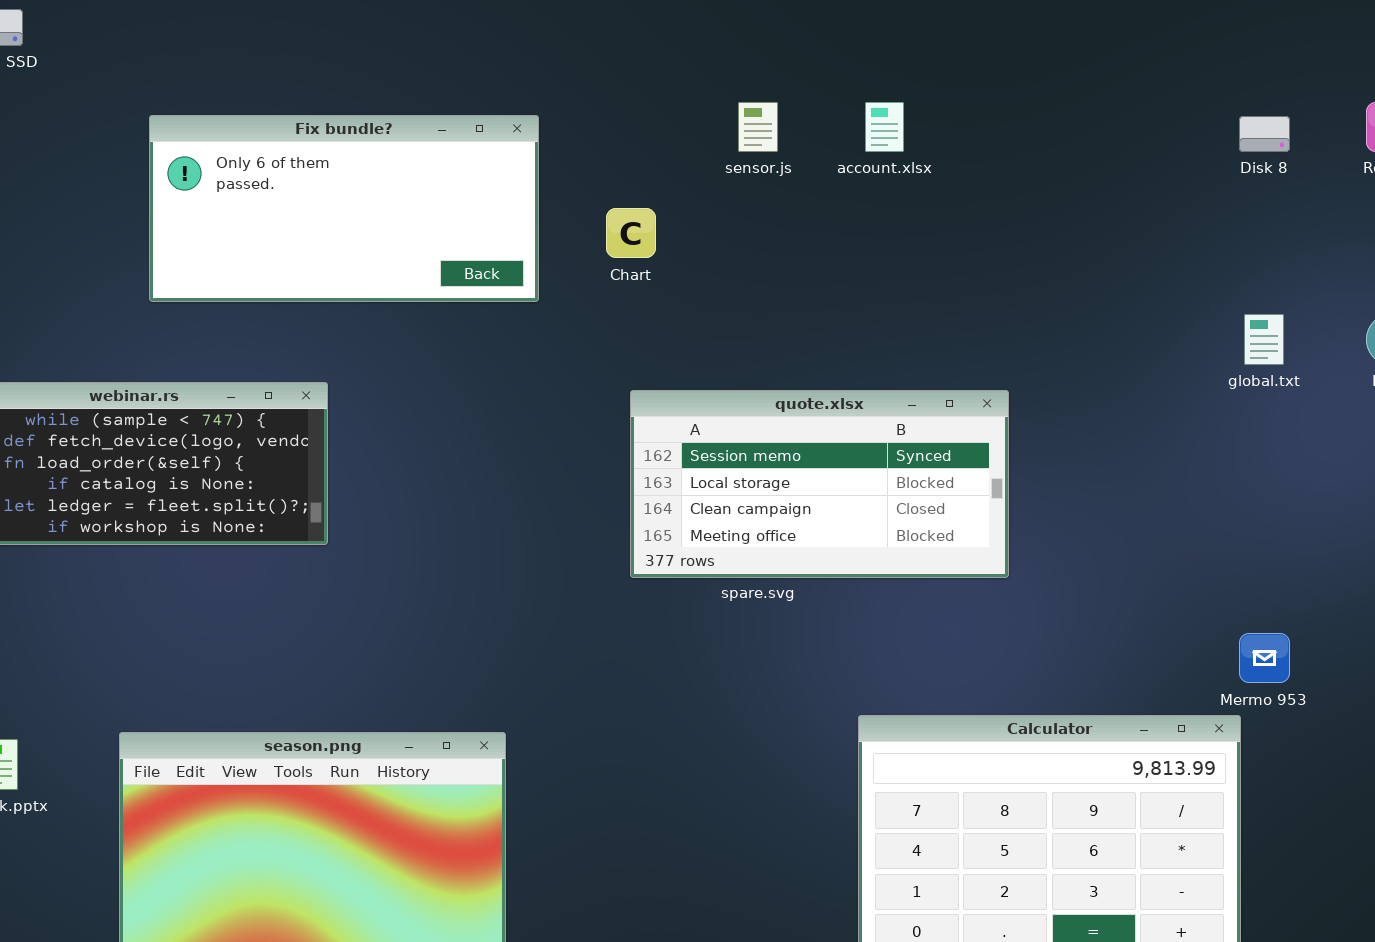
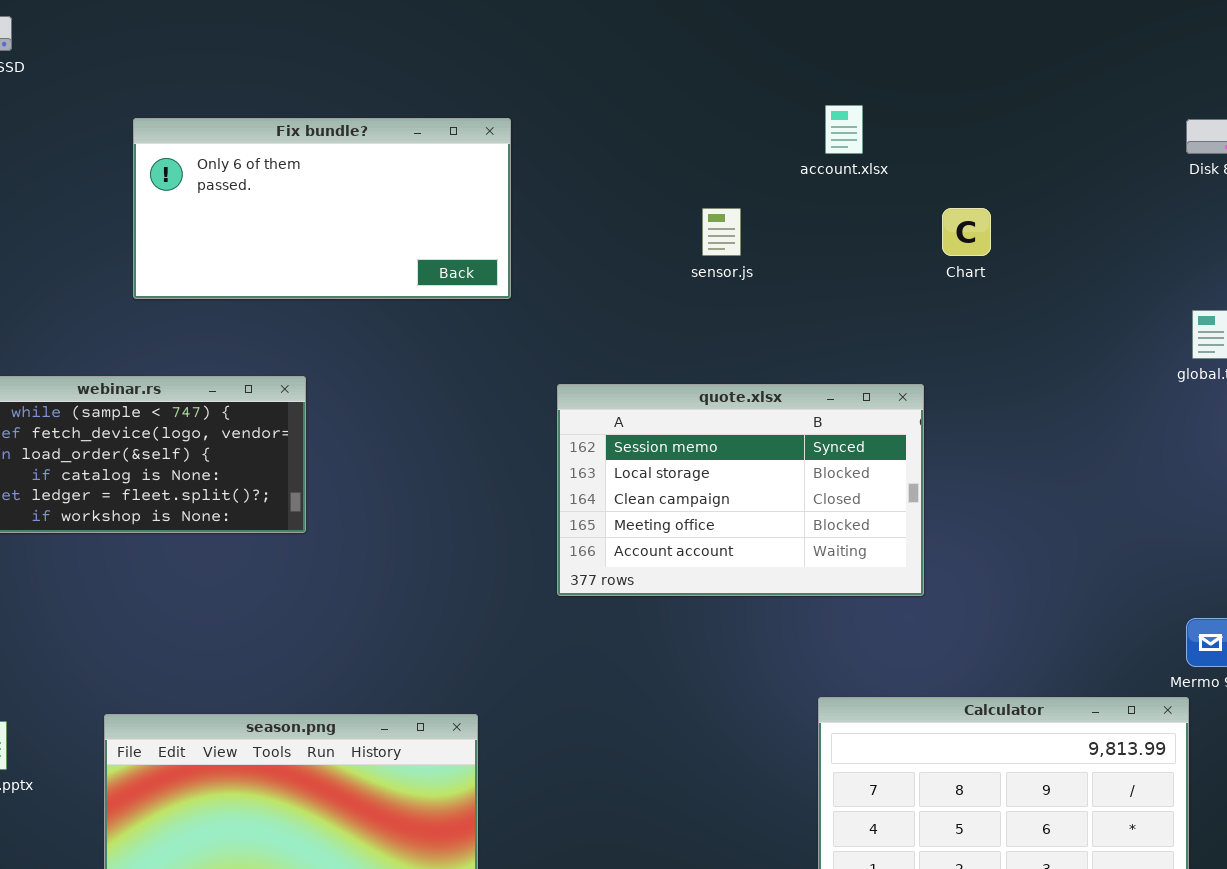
sensor.js: [738,102,778,152] -> [702,208,741,256], moved
Chart: [606,208,656,258] -> [942,208,991,256], moved
quote.xlsx: [630,390,1009,578] -> [557,384,924,596], moved, resized

